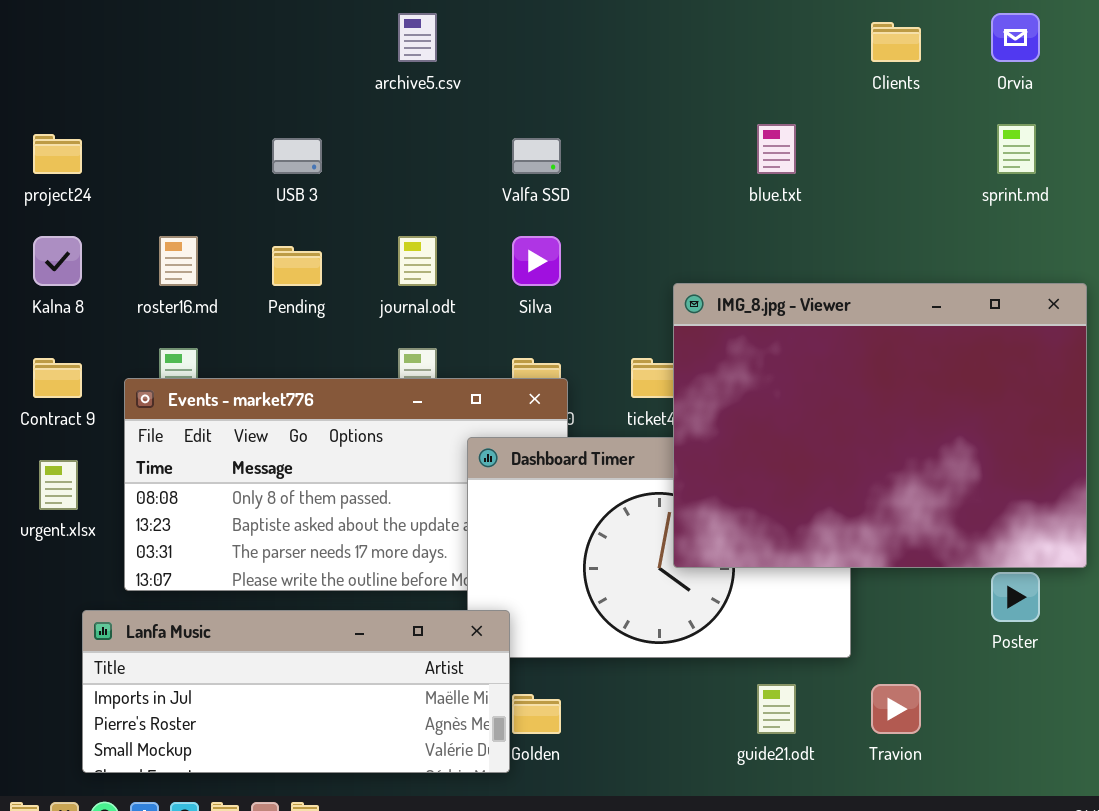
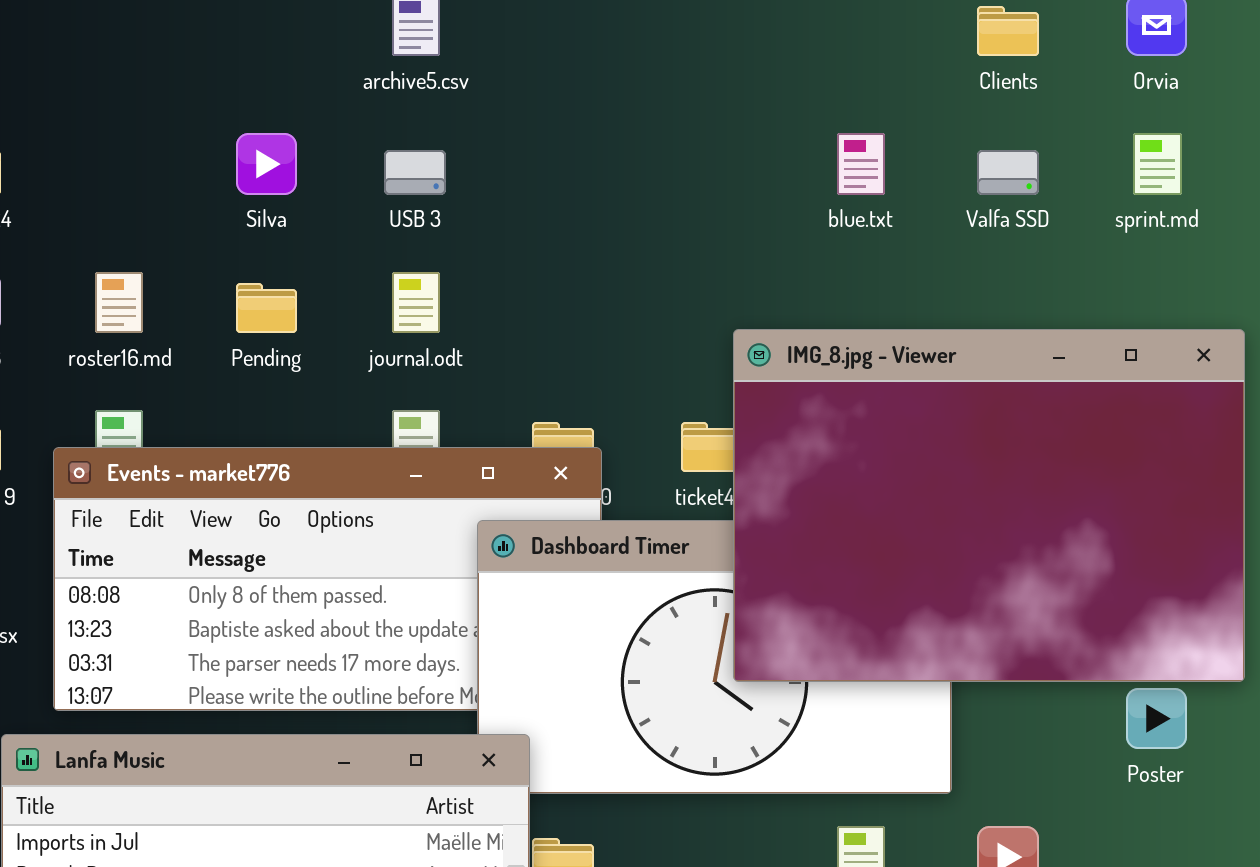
USB 3: [272,138,322,174] -> [384,150,446,195], moved
Valfa SSD: [512,138,561,174] -> [977,150,1039,195], moved
Silva: [512,236,561,286] -> [236,133,297,195], moved

